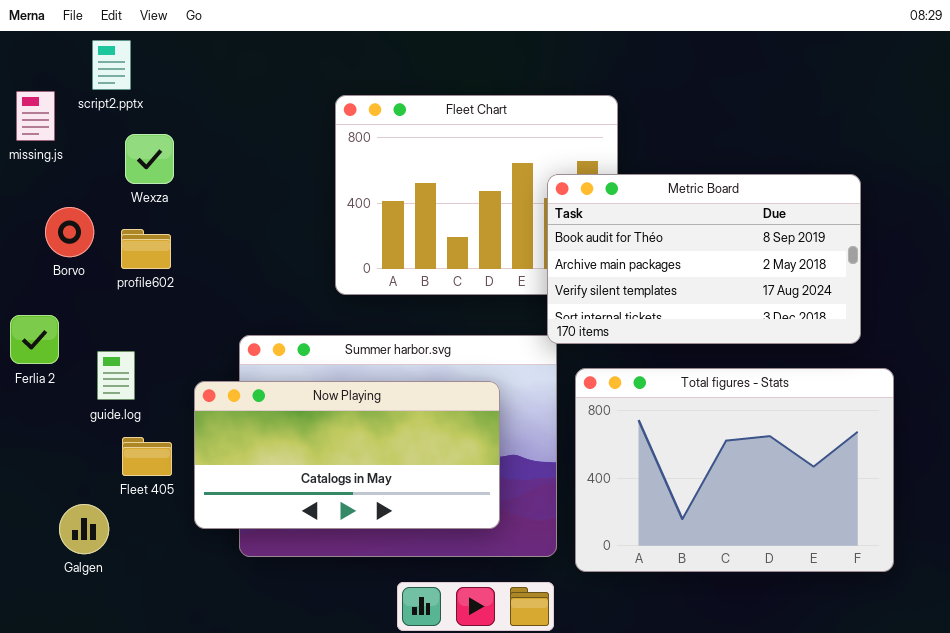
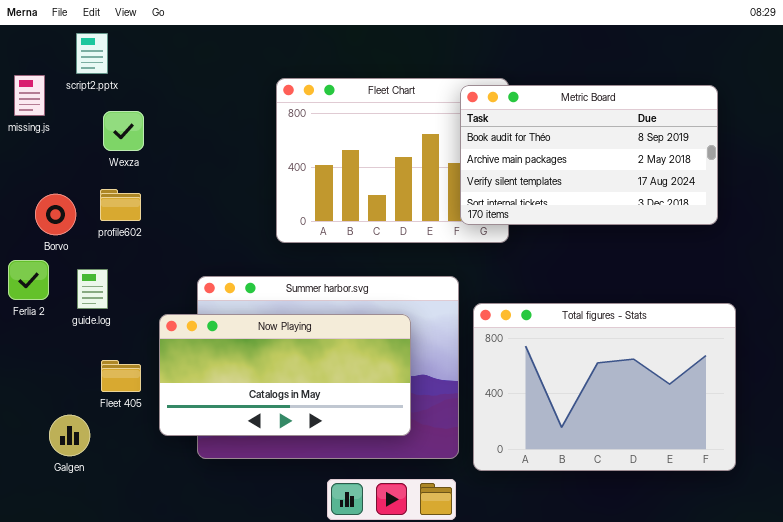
Metric Board: [547,174,861,344] -> [460,85,718,225], moved
Borvo: [45,207,94,257] -> [35,194,76,235], moved
guide.log: [97,351,135,400] -> [77,269,108,309], moved

